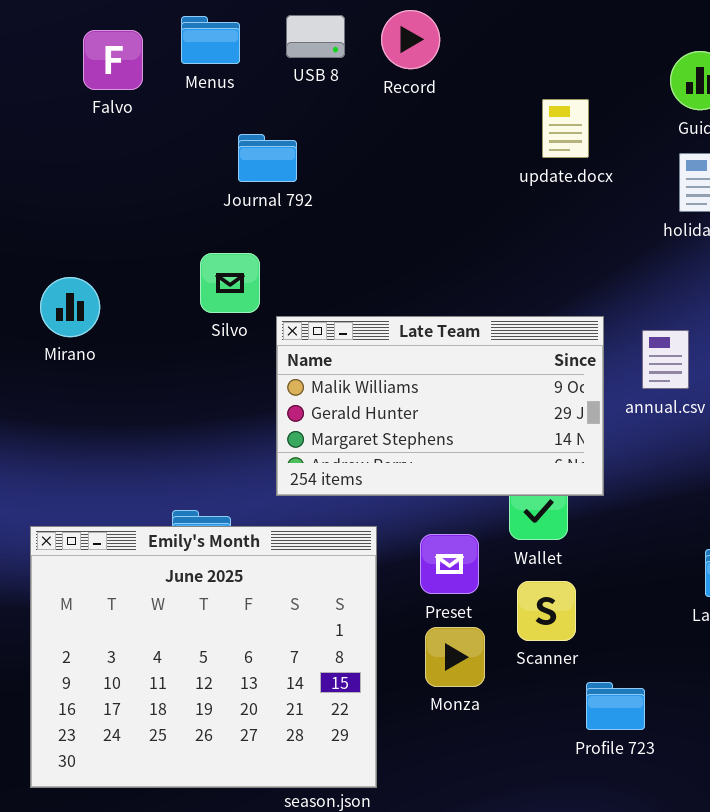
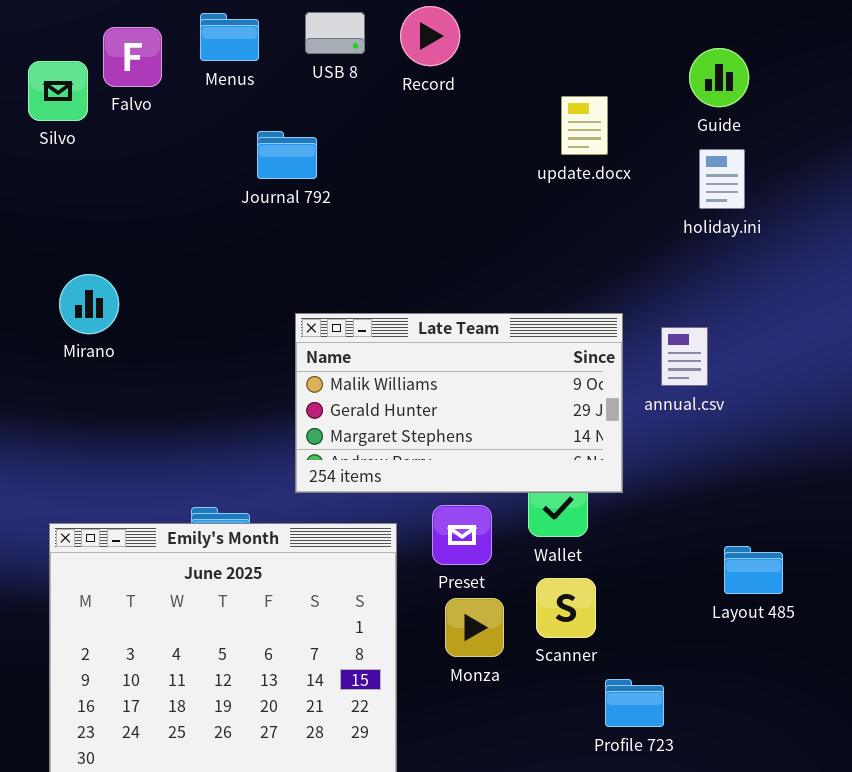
Silvo: [200,253,260,313] -> [28,61,88,121], moved
Preset: [420,534,479,594] -> [432,505,492,565], moved
Monza: [425,627,485,687] -> [445,598,504,657], moved

